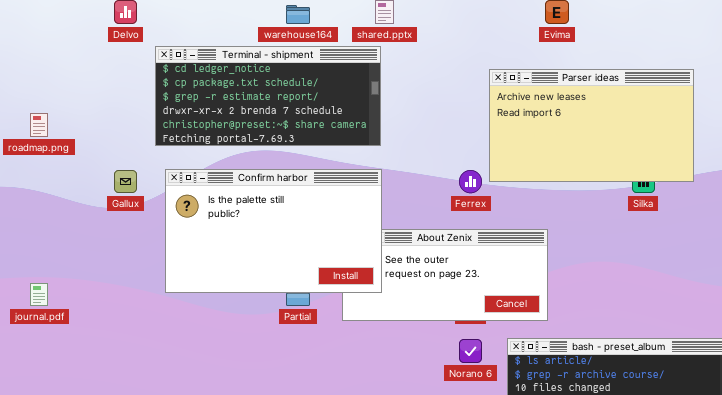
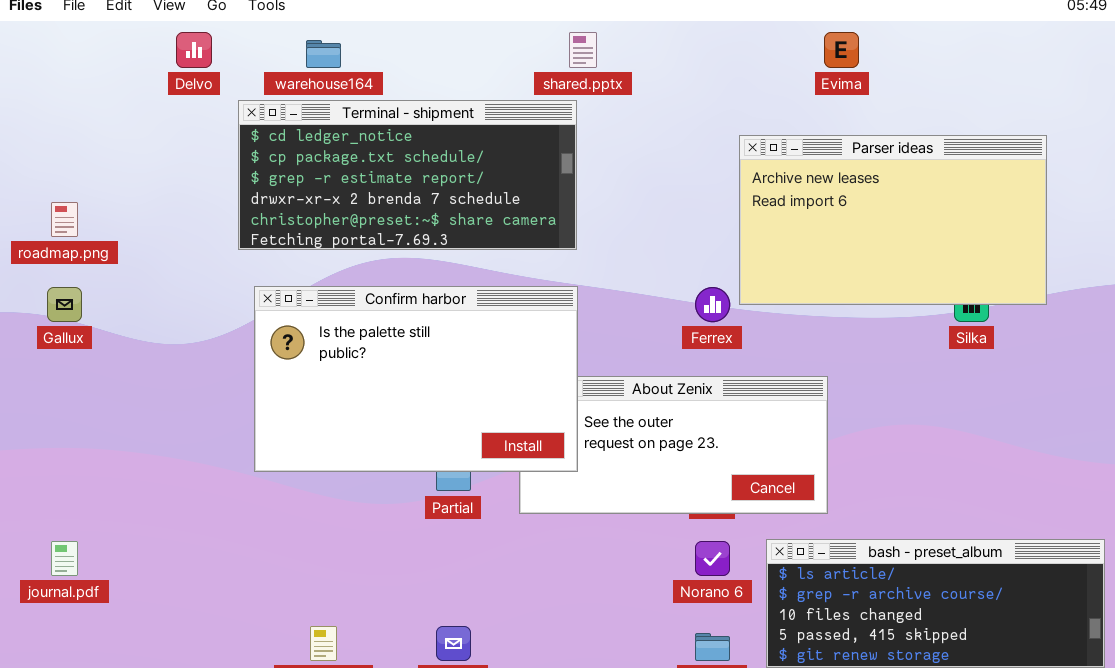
warehouse164: [286,5,310,24] -> [306,40,341,68], moved
Gallux: [114,170,137,193] -> [47,287,82,322], moved
journal.pdf: [30,283,48,306] -> [51,541,78,576], moved

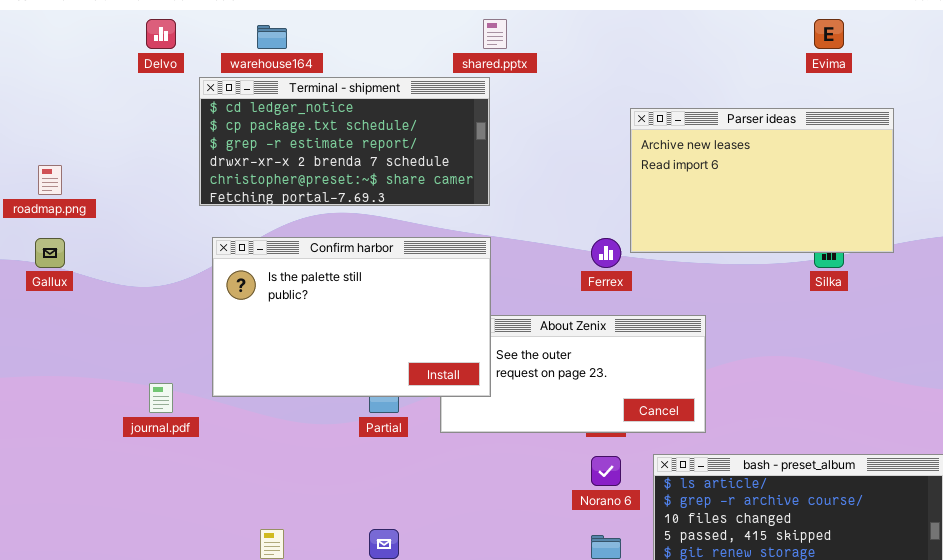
Evima: [824,32,859,68] -> [814,19,844,49], moved
journal.pdf: [51,541,78,576] -> [149,383,173,413], moved

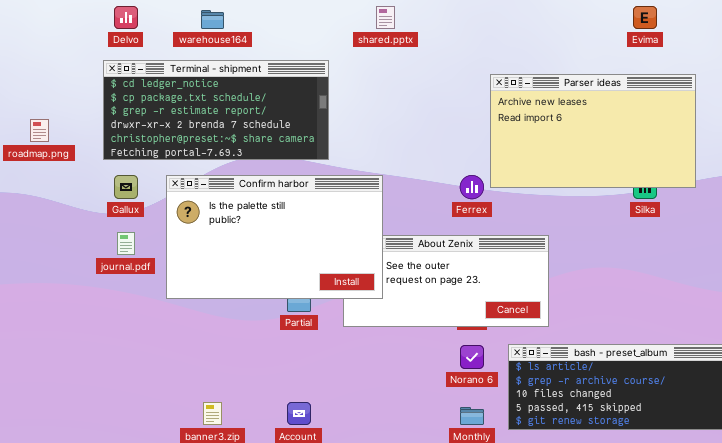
Terminal - shipment: [199,77,490,206] -> [103,60,329,160], moved
Gallux: [35,238,65,268] -> [114,175,138,199], moved
journal.pdf: [149,383,173,413] -> [117,232,135,255], moved

